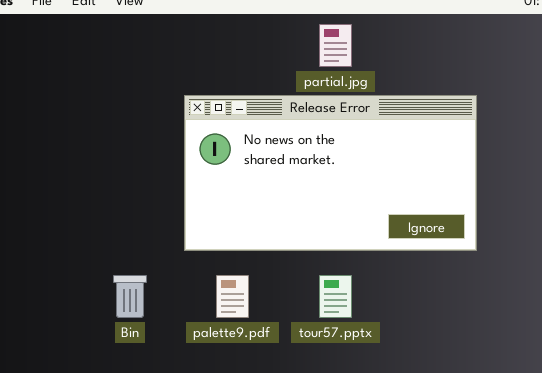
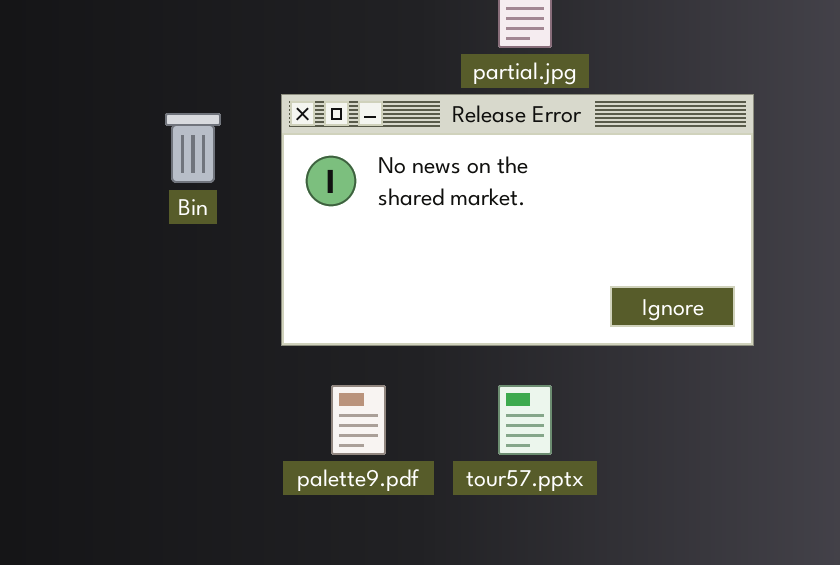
Bin: [113,275,147,318] -> [165,113,221,183], moved

